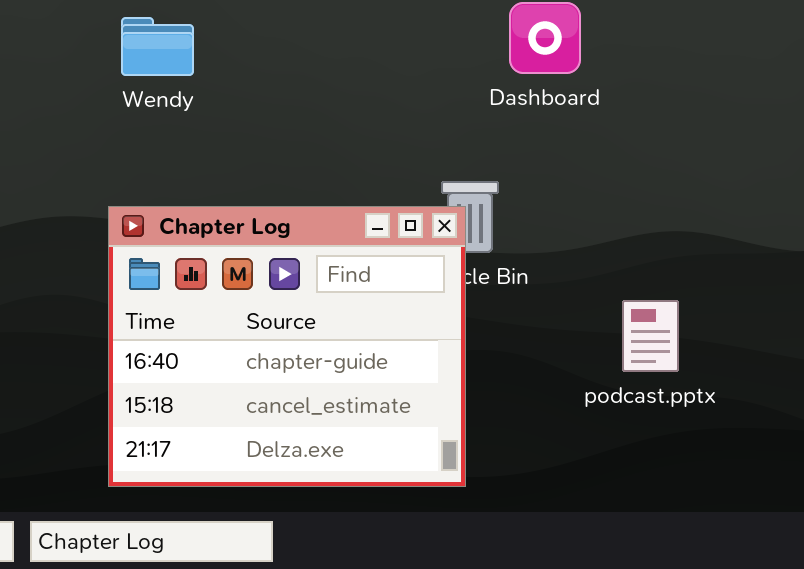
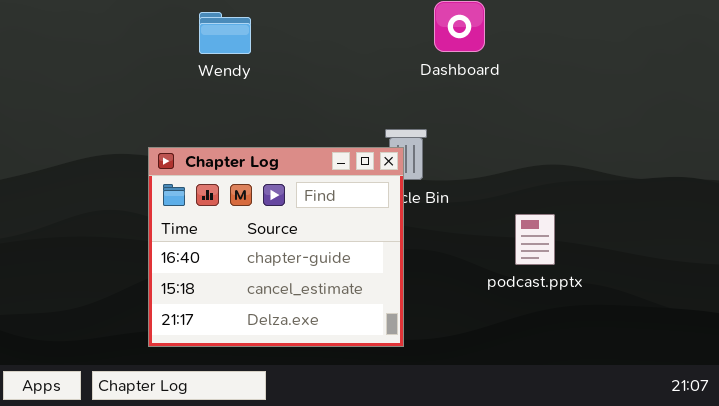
Wendy: [121,17,194,76] -> [199,12,251,54], moved

